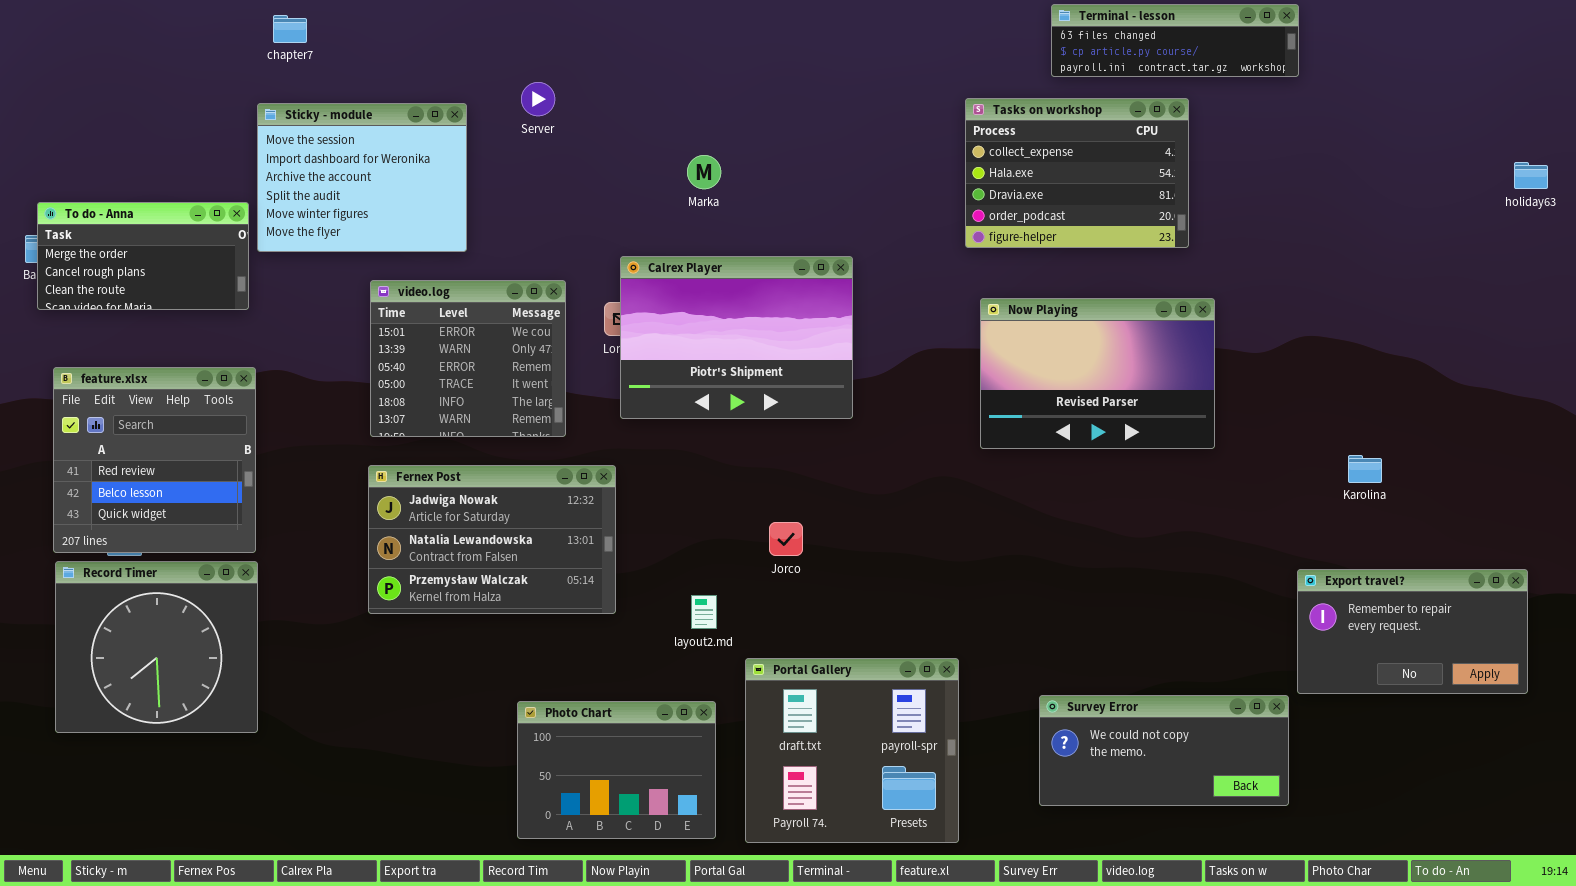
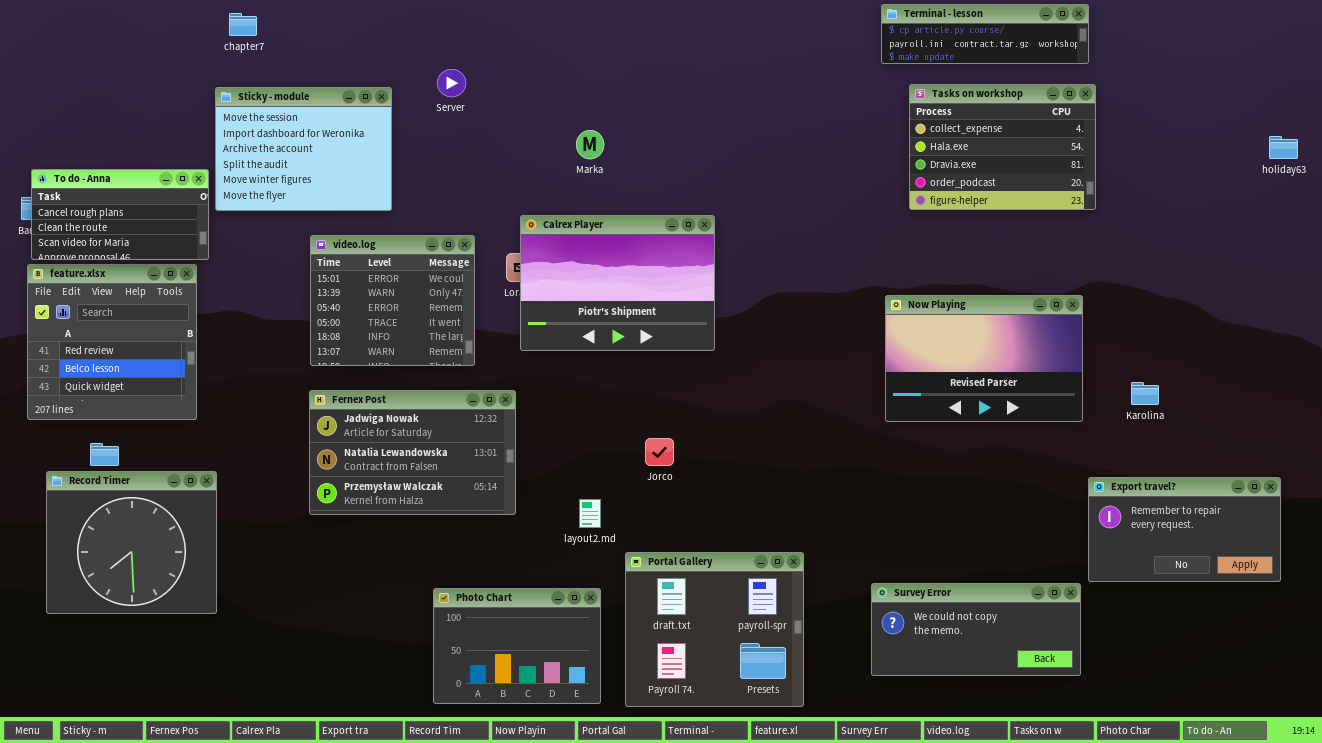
Terminal - lesson: [1051,4,1299,77] -> [881,4,1089,64], scrolled down 1 row
Tasks on workshop: [965,98,1189,248] -> [909,84,1096,210], moved
To do - Anna: [37,202,249,310] -> [31,169,209,260], scrolled down 1 row
Now Playing: [980,298,1215,449] -> [885,295,1083,422], moved
feature.xlsx: [53,367,256,553] -> [27,264,197,420], moved

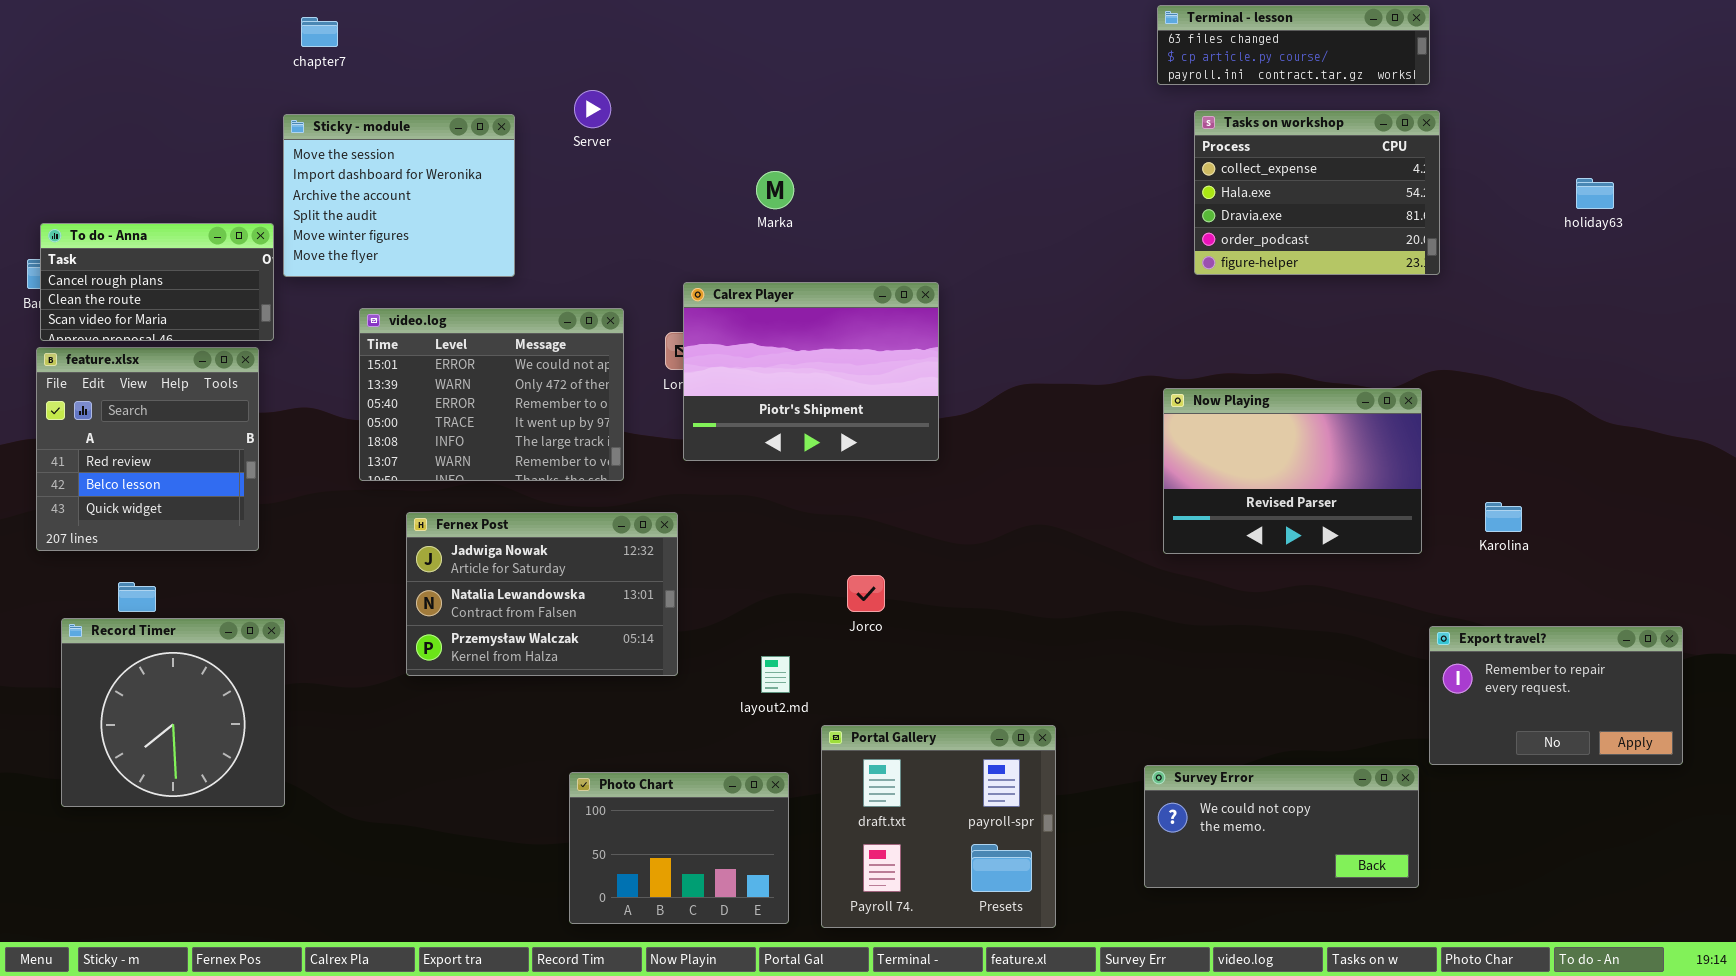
Terminal - lesson: [881,4,1089,64] -> [1157,5,1430,85], scrolled up 1 row
holiday63: [1269,136,1298,159] -> [1576,178,1614,209], moved
video.log: [310,235,475,366] -> [359,308,624,481], resized

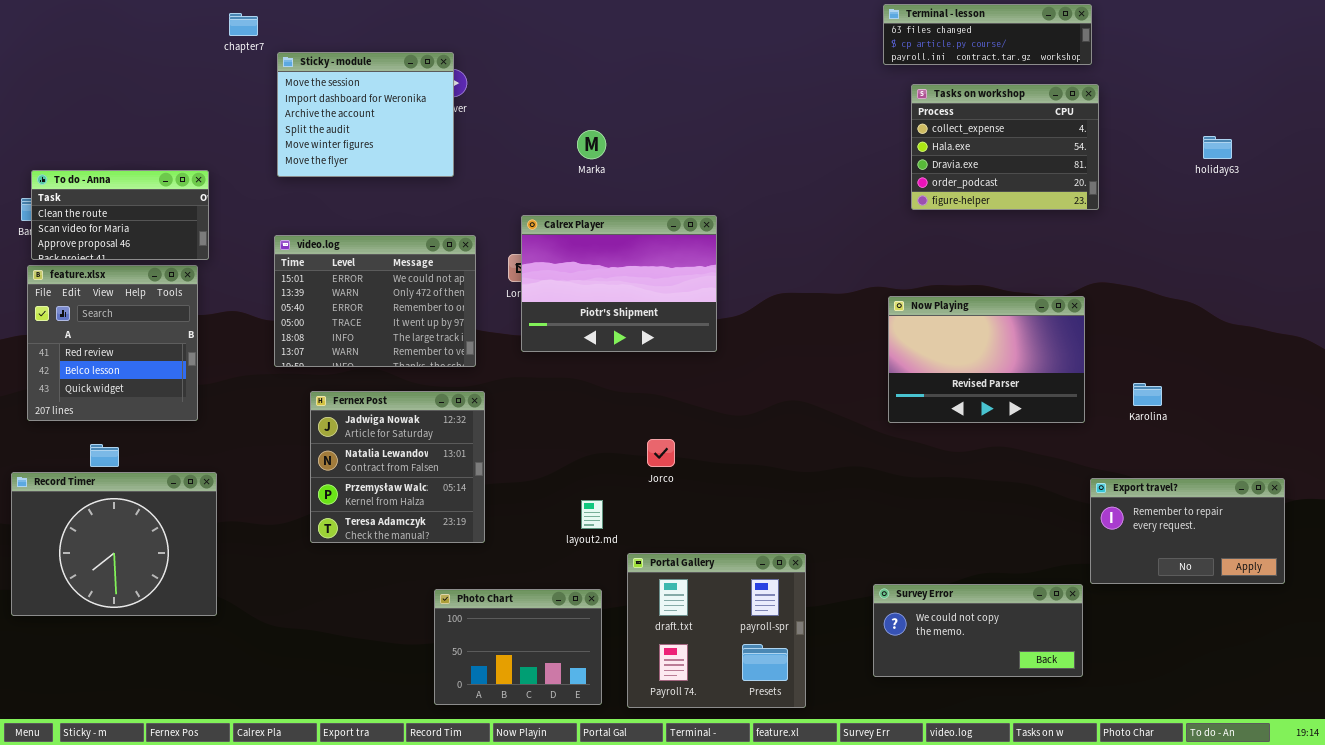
Sticky - module: [283,114,515,277] -> [277,52,454,177], moved
To do - Anna: [40,223,274,341] -> [31,170,209,260], scrolled down 1 row
Fernex Post: [406,512,678,676] -> [310,391,485,543], resized
Record Timer: [61,618,285,807] -> [11,472,217,616], resized

